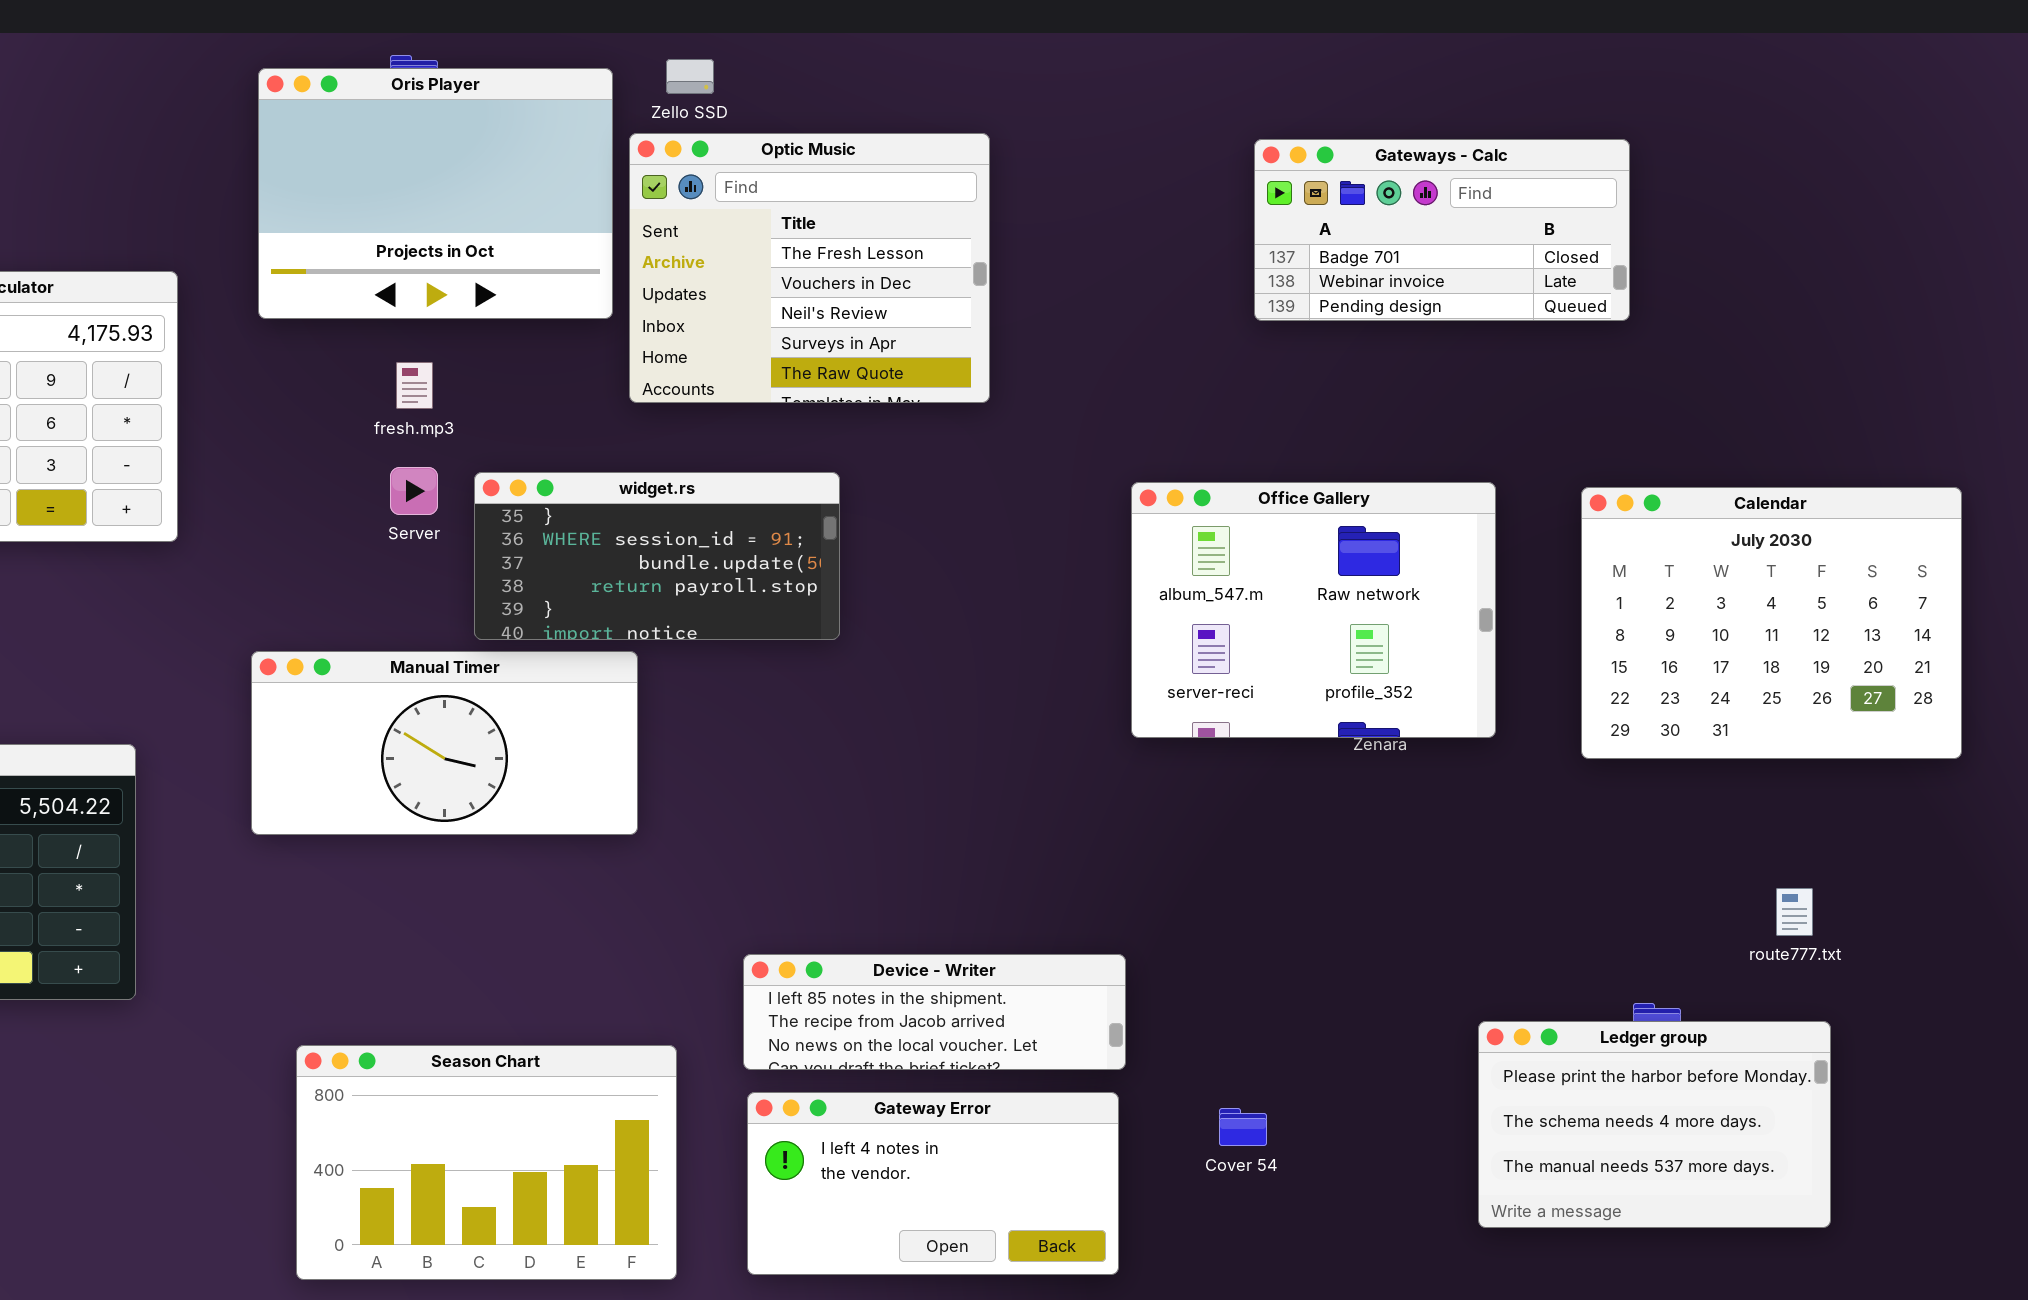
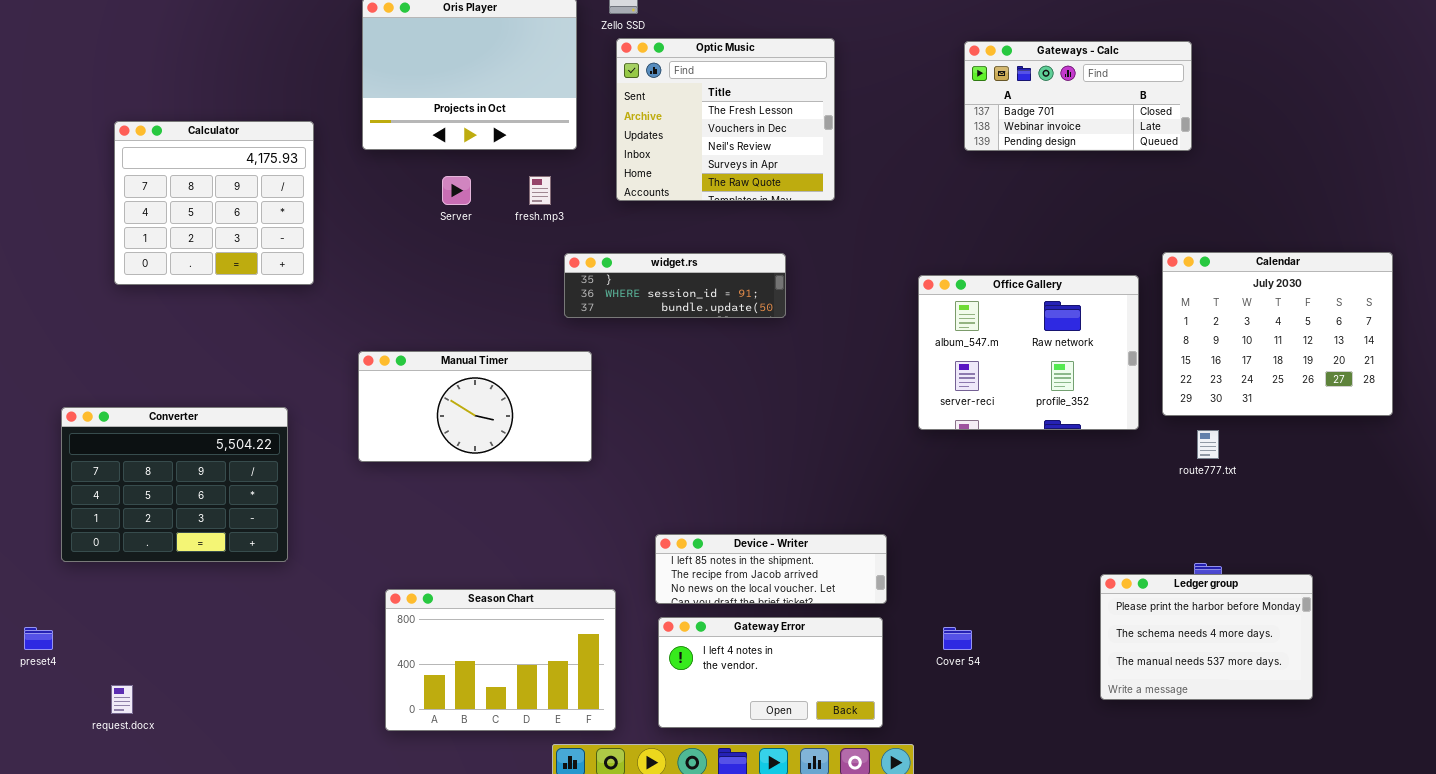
Optic Music: [629,133,990,403] -> [616,38,835,201], moved
fresh.mp3: [396,362,433,409] -> [529,176,551,205], moved
Server: [390,467,438,515] -> [442,176,471,205], moved
widget.rs: [474,472,840,640] -> [564,253,786,318], moved, resized
Office Gallery: [1131,482,1496,738] -> [918,275,1139,430], moved
route777.txt: [1776,888,1813,936] -> [1197,430,1219,459], moved

